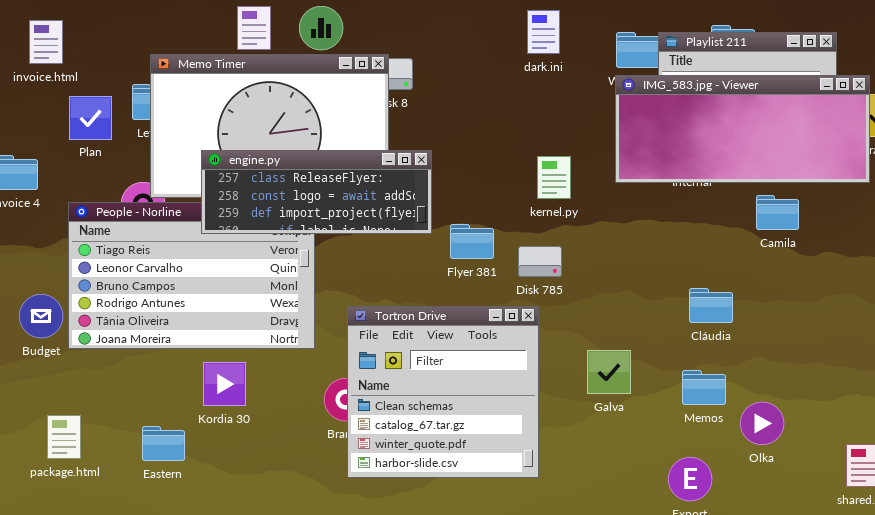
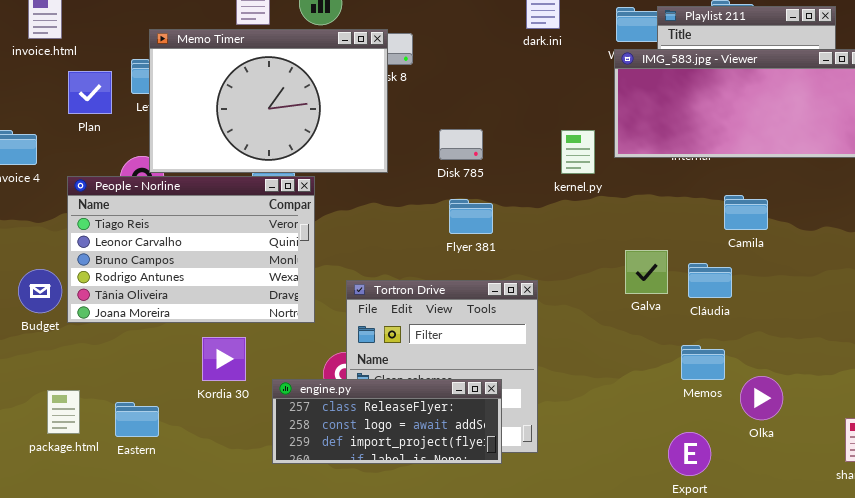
engine.py: [201,150,432,234] -> [272,379,502,464], moved
kernel.py: [537,156,571,199] -> [561,130,595,174], moved
Camila: [756,195,799,230] -> [724,195,768,230], moved
Disk 785: [518,246,562,277] -> [439,129,483,160], moved
Galva: [587,350,631,394] -> [625,250,668,294], moved
Eastern: [142,426,185,461] -> [115,402,159,437], moved

